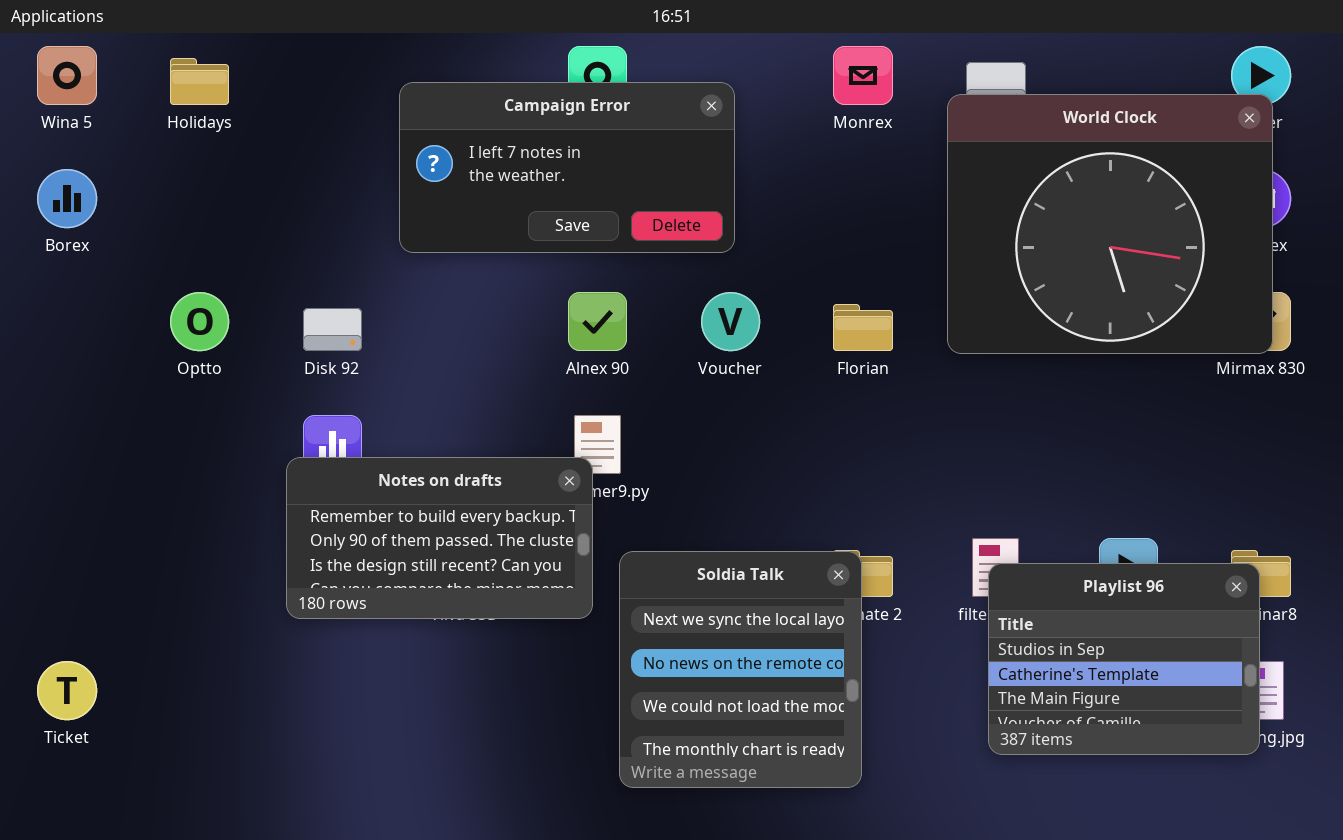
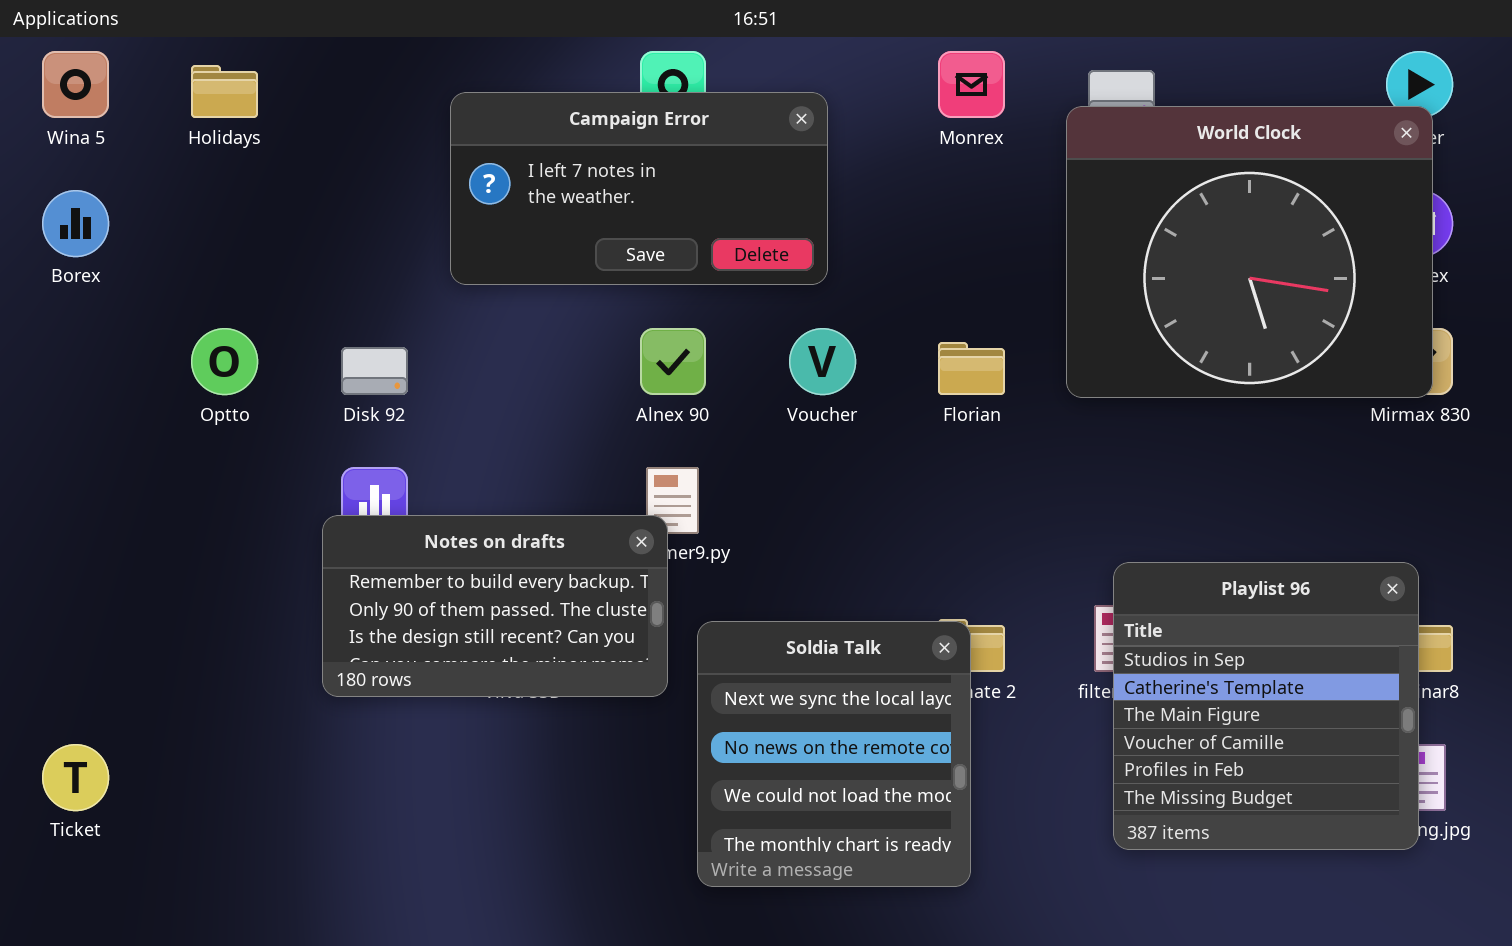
Playlist 96: [988,563,1260,755] -> [1113,562,1419,850], resized

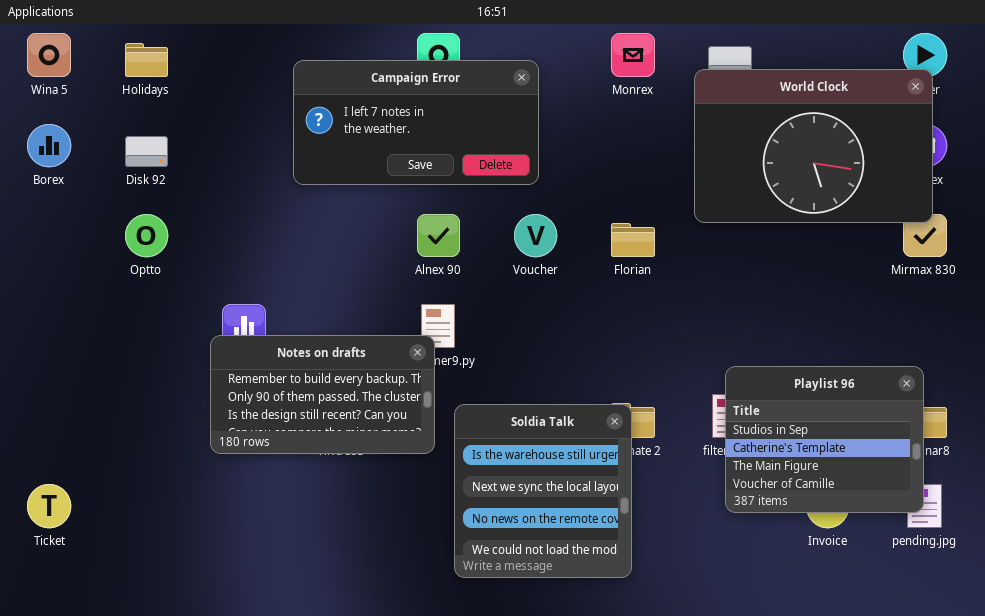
World Clock: [1066,106,1433,398] -> [694,69,933,223], resized
Disk 92: [341,347,408,395] -> [125,136,168,167], moved
Playlist 96: [1113,562,1419,850] -> [725,366,924,513], resized
Soldia Talk: [697,621,971,887] -> [454,404,632,578], scrolled up 1 row

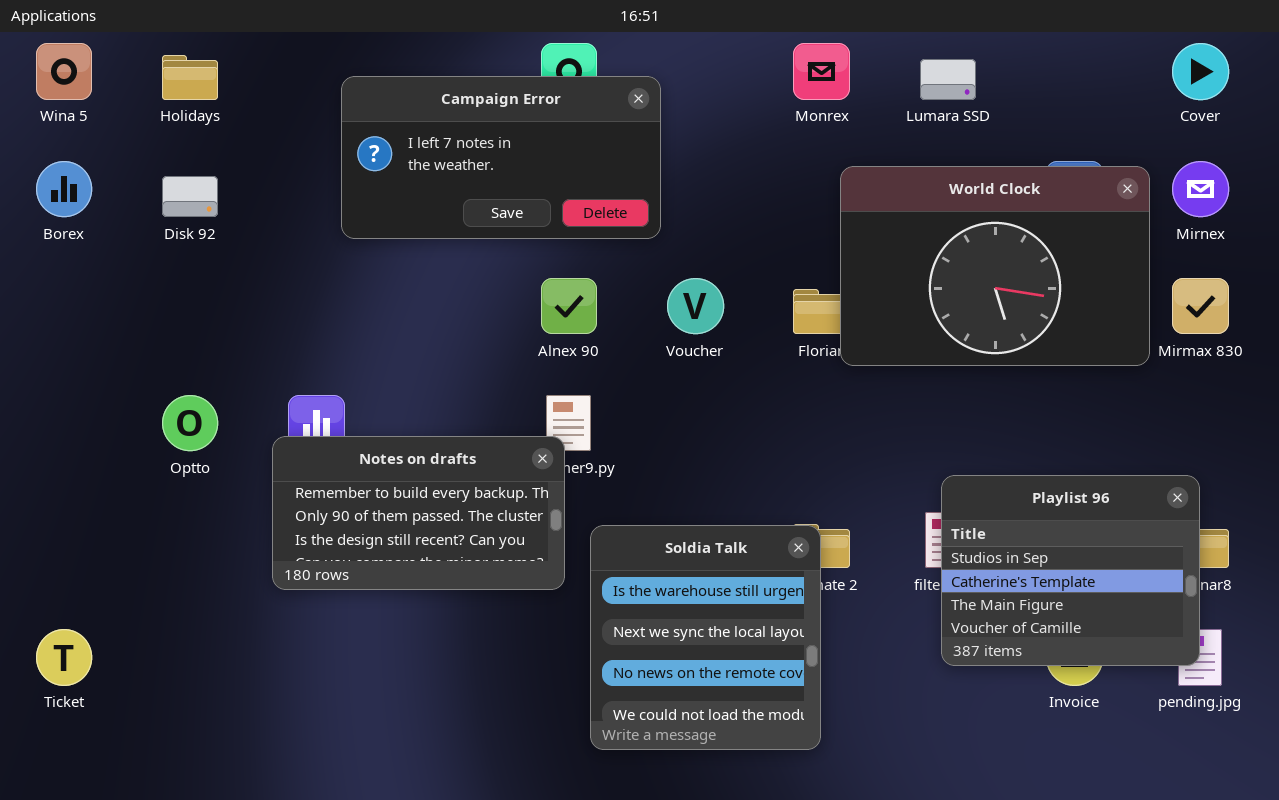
Campaign Error: [293,60,539,185] -> [341,76,661,239], moved
World Clock: [694,69,933,223] -> [840,166,1150,366], moved
Optto: [125,214,168,257] -> [162,395,218,451], moved

